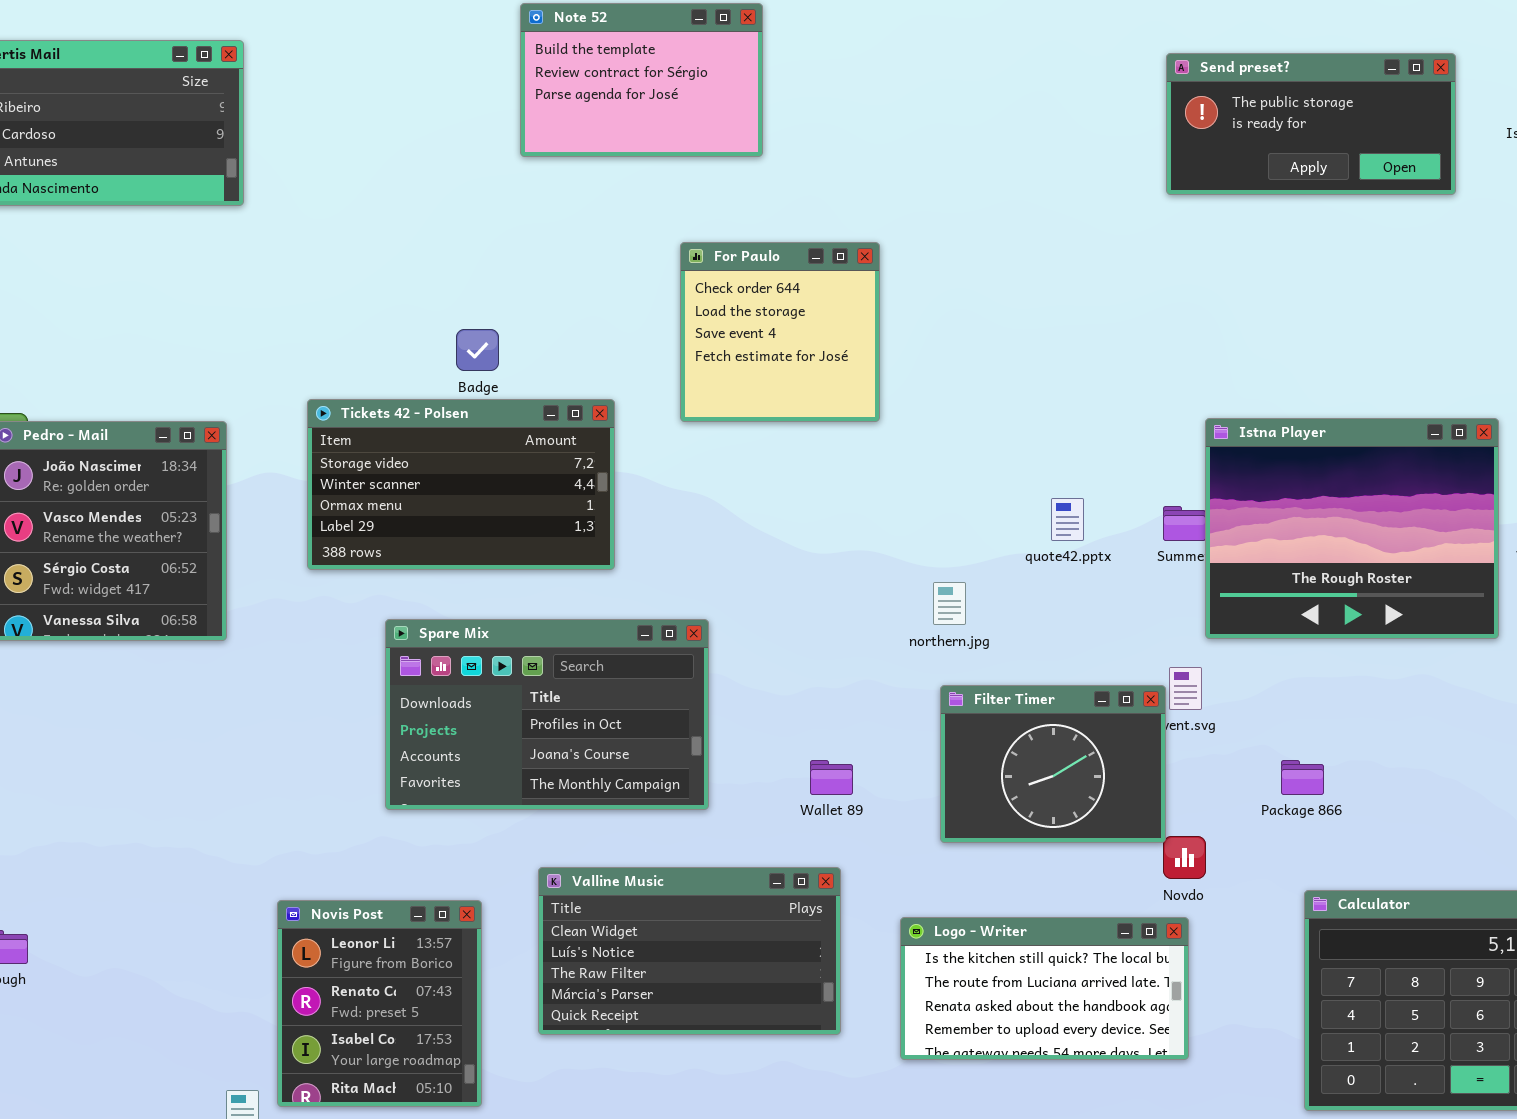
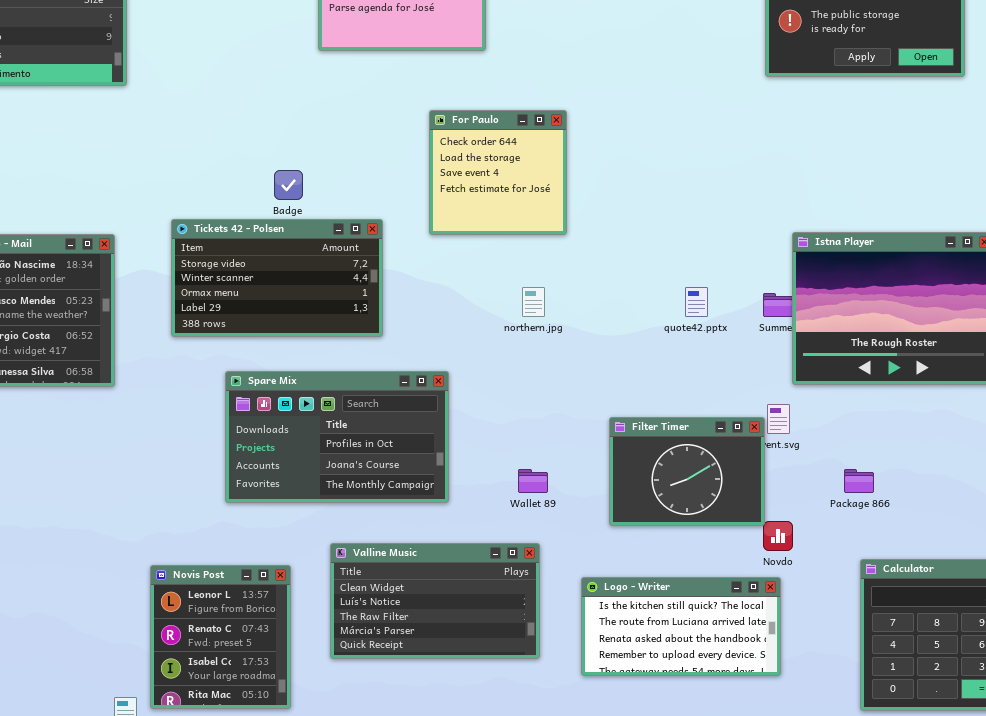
northern.jpg: [933,582,966,625] -> [522,287,545,317], moved

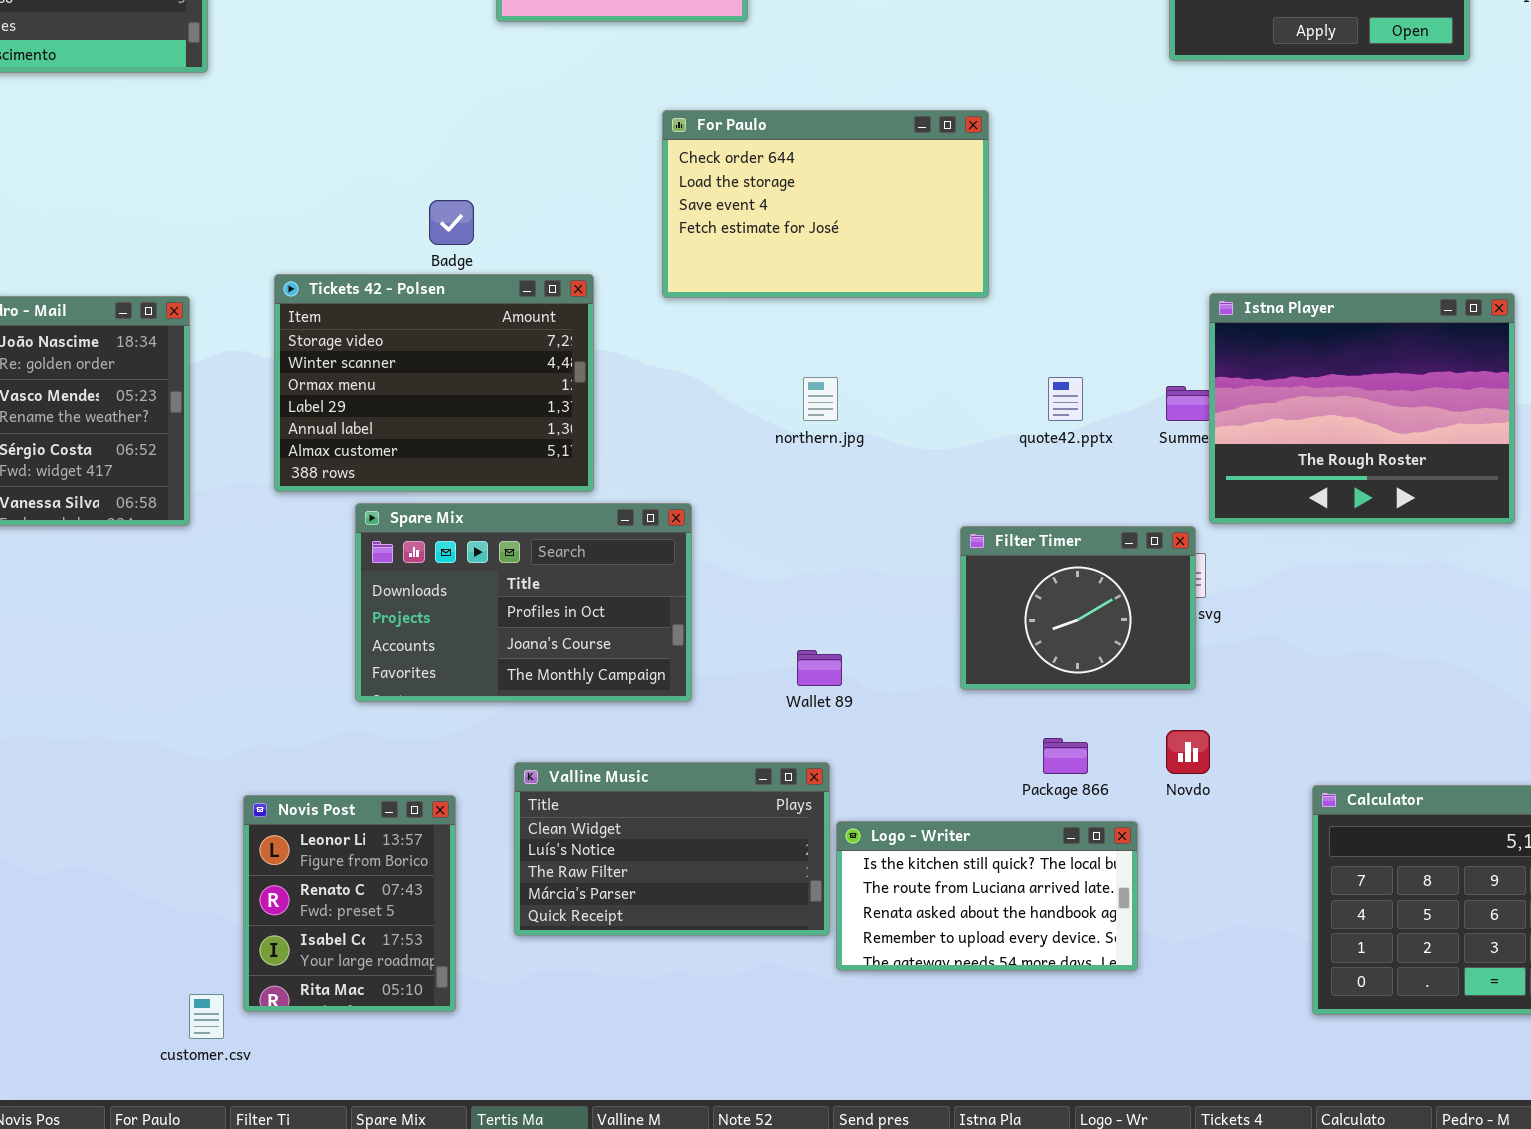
For Paulo: [429,110,567,235] -> [662,110,989,298], resized
Tickets 42 - Polsen: [171,219,383,337] -> [274,274,594,492], resized
Filter Timer: [609,417,765,526] -> [960,526,1196,690], moved
Package 866: [844,469,874,493] -> [1043,738,1088,774], moved
Logo - Writer: [581,577,781,676] -> [836,821,1138,971], moved

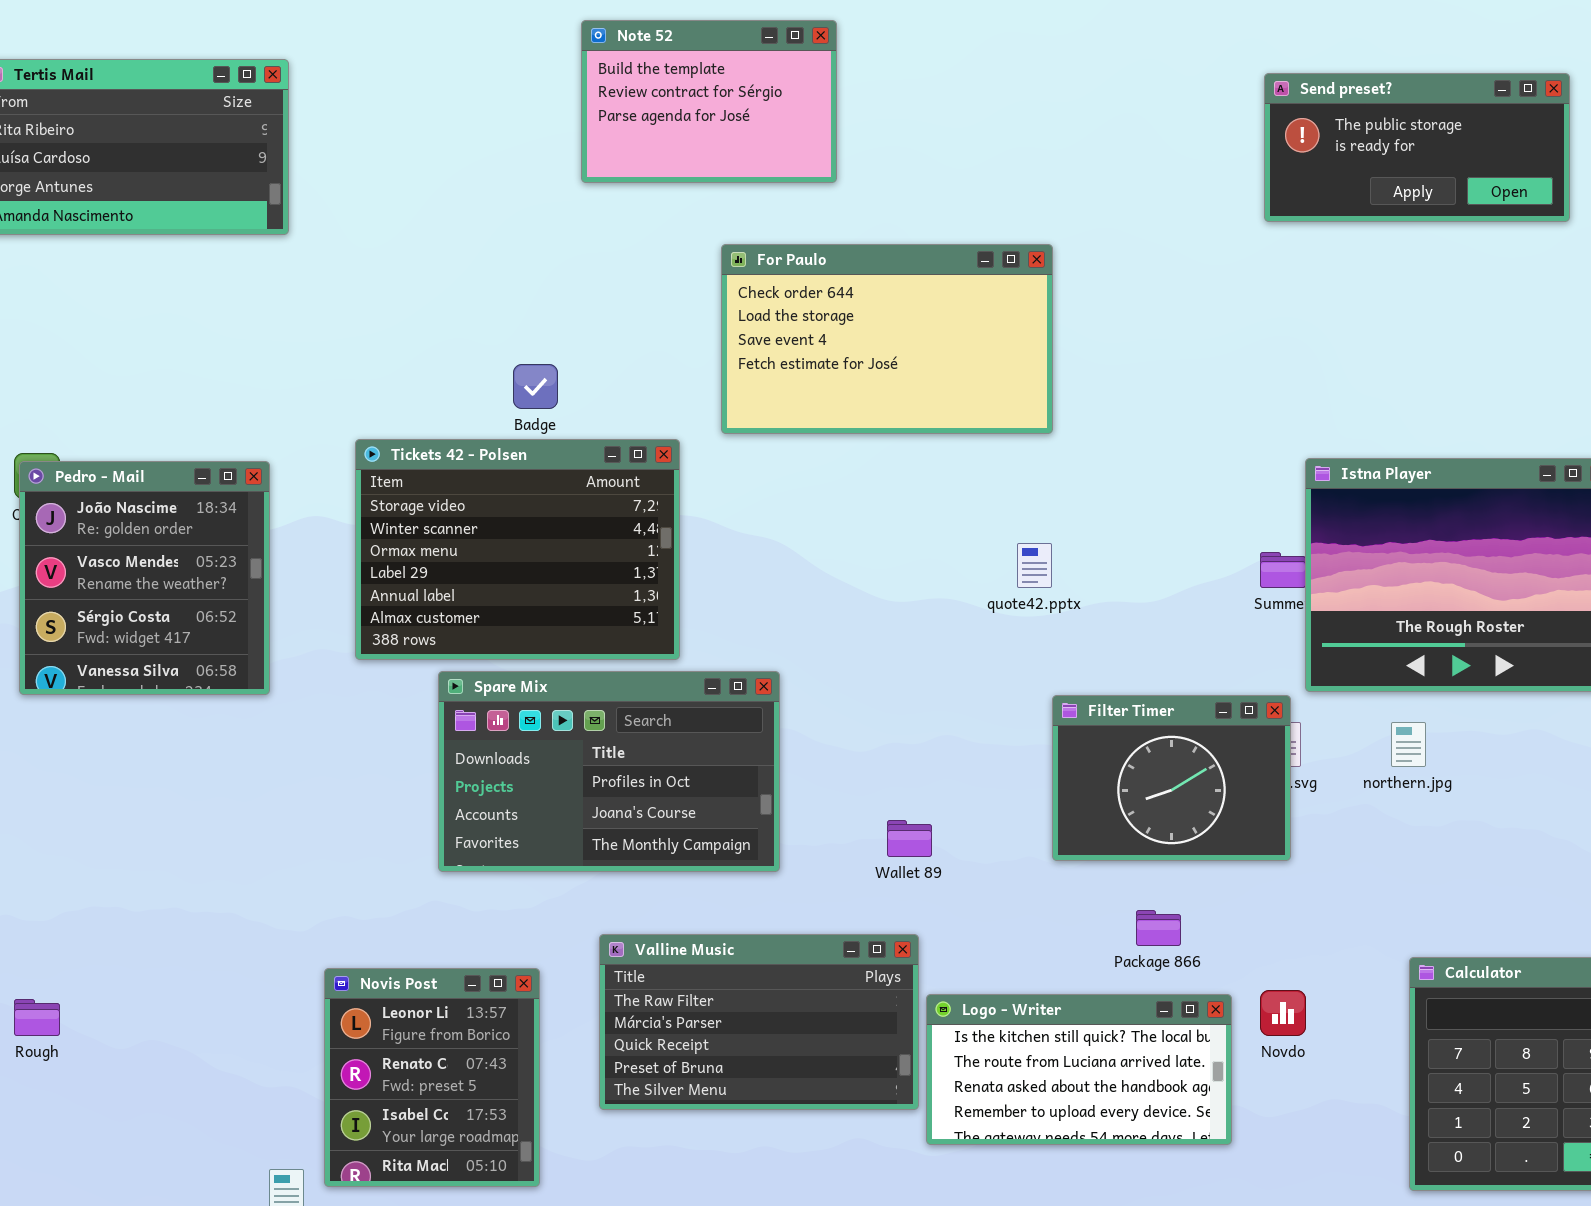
For Paulo: [662,110,989,298] -> [721,244,1053,434], moved
northern.jpg: [803,377,838,421] -> [1391,722,1426,767], moved
quote42.pptx: [1048,377,1083,421] -> [1017,543,1052,588], moved
Novdo: [1166,730,1210,774] -> [1260,990,1306,1036], moved
Valline Music: [514,762,830,936] -> [599,934,919,1110], scrolled down 2 rows

